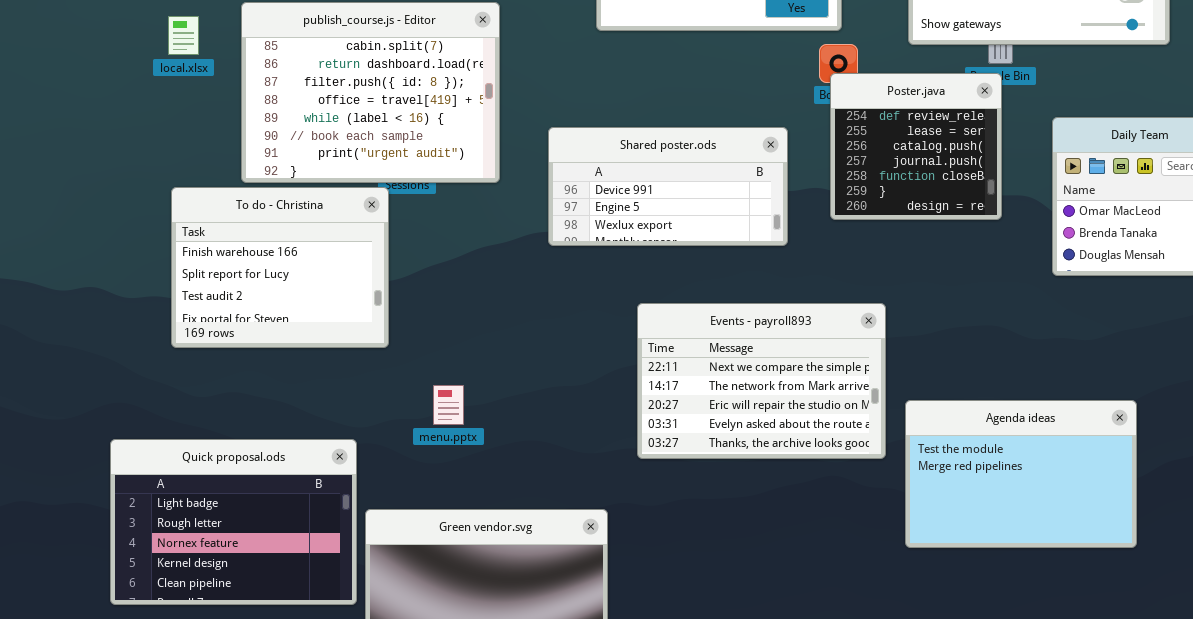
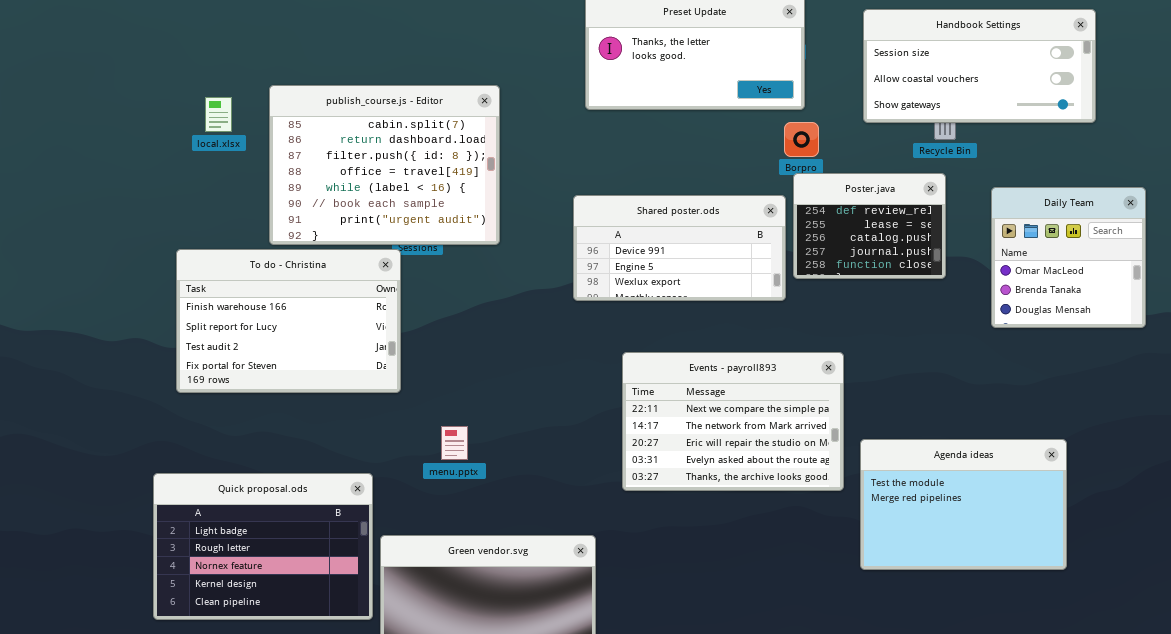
Poster.java: [830,73,1002,220] -> [793,173,946,279], resized
Shared poster.ods: [548,127,788,246] -> [573,195,786,301], moved
To do - Christina: [171,187,389,348] -> [176,249,401,393], resized

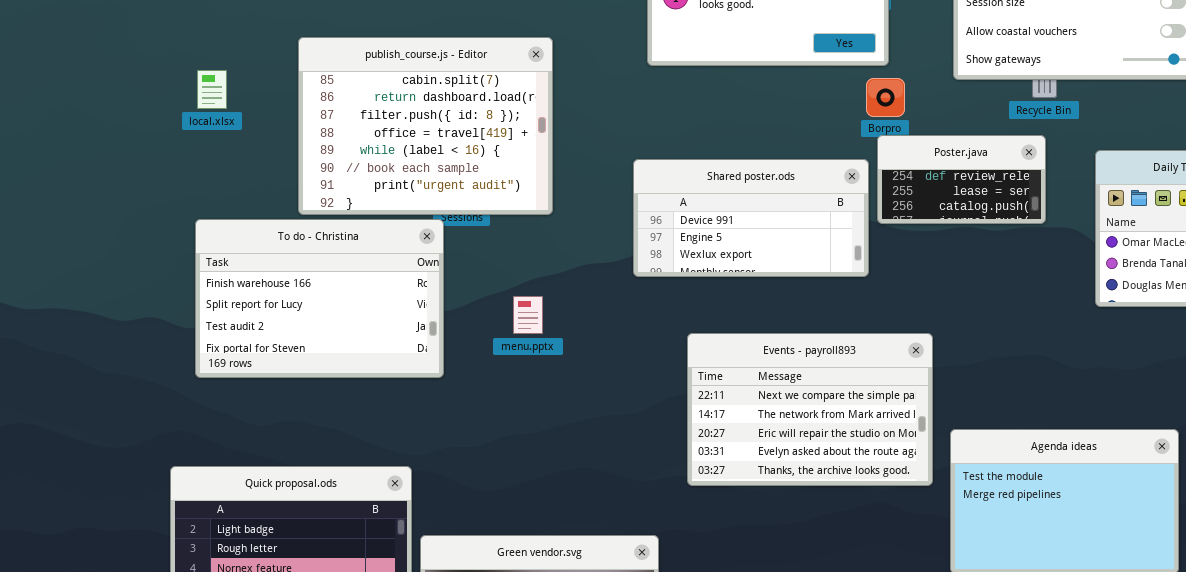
local.xlsx: [205,97,232,132] -> [197,70,227,109], moved
Poster.java: [793,173,946,279] -> [877,135,1046,224], resized
menu.pptx: [441,426,468,460] -> [513,296,543,334], moved

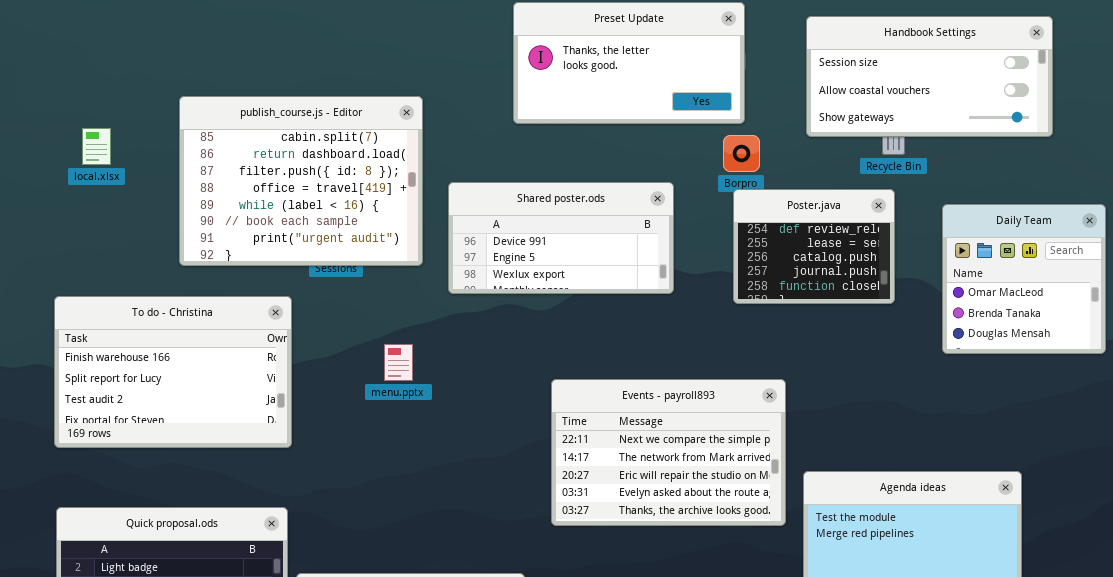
Poster.java: [877,135,1046,224] -> [733,189,895,304], resized
Shared poster.ods: [633,159,869,277] -> [448,182,674,294], moved
To do - Christina: [195,219,444,378] -> [54,296,292,448], moved

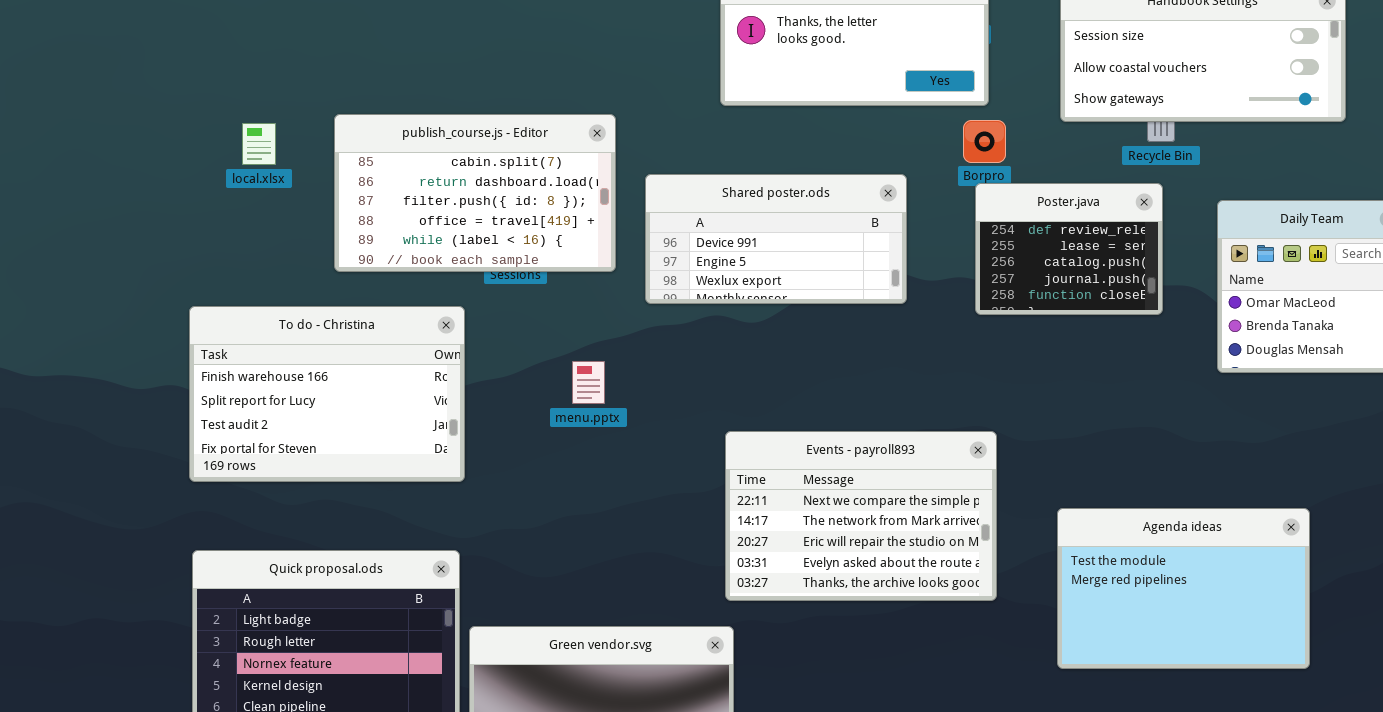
publish_course.js - Editor: [179,96,423,266] -> [334,114,616,272], resized
local.xlsx: [82,128,111,165] -> [242,123,276,165], moved
Events - payroll893: [551,379,786,526] -> [725,431,997,601], moved

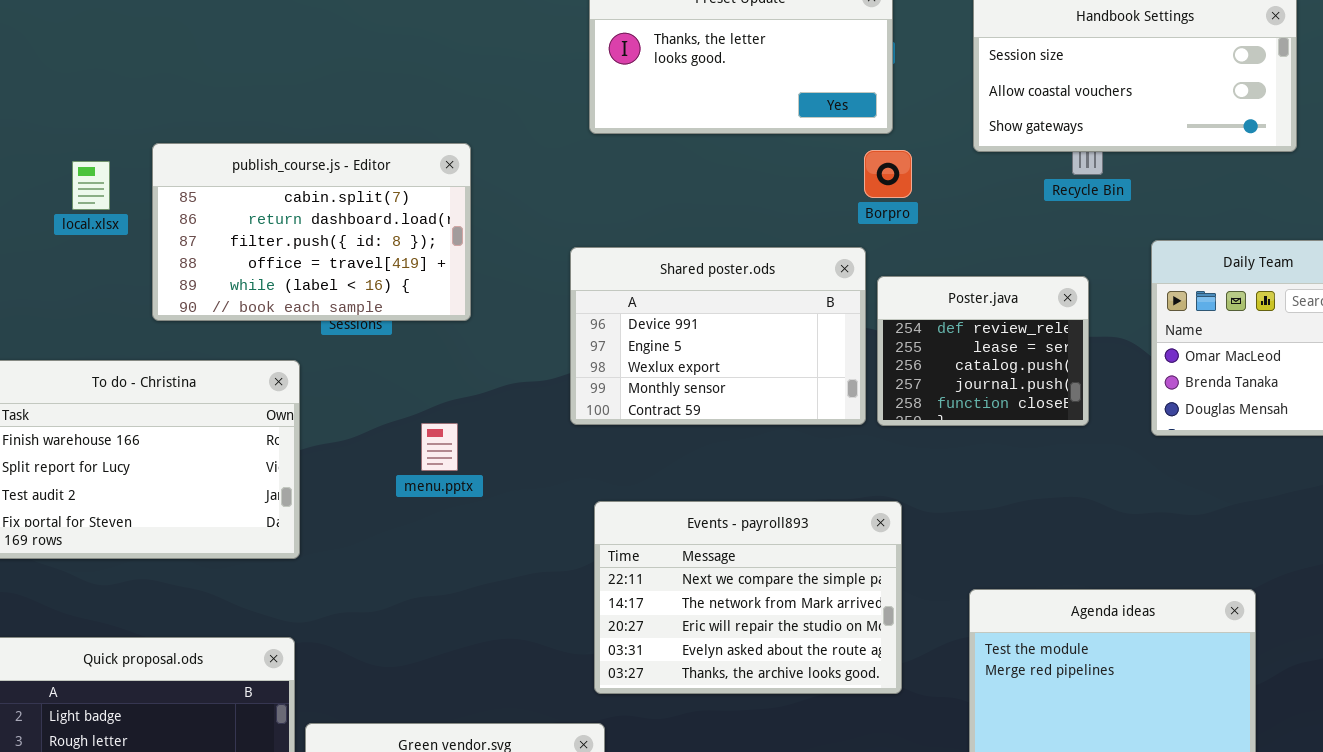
local.xlsx: [242,123,276,165] -> [72,161,110,210], moved
Shared poster.ods: [645,174,907,304] -> [570,247,866,425], moved, resized
Poster.java: [975,183,1163,315] -> [877,276,1089,426], moved

